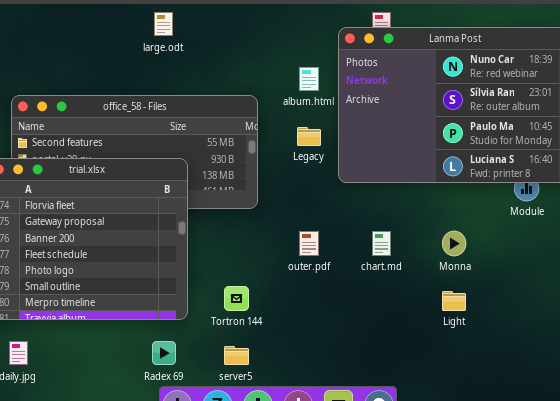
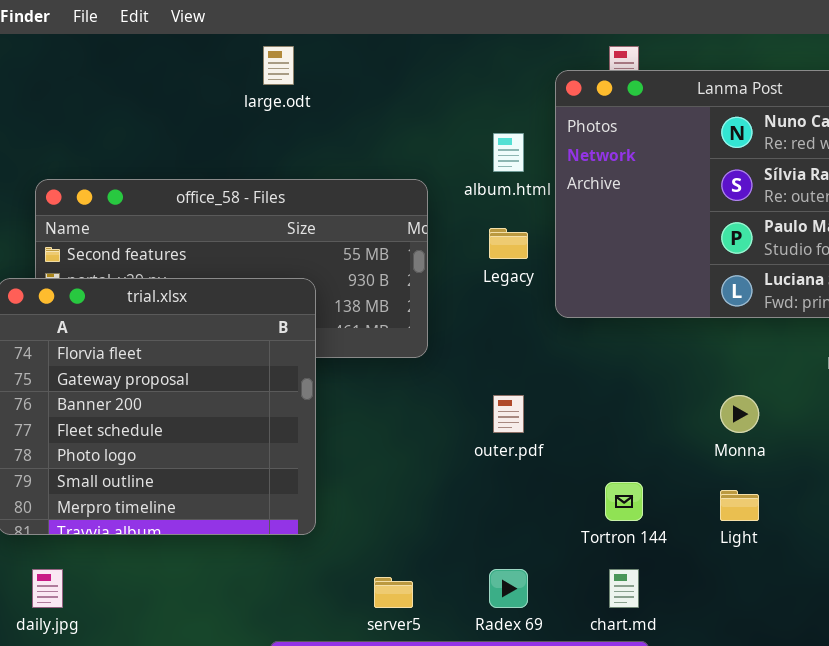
chart.md: [372,231,391,256] -> [609,569,639,608], moved
Tortron 144: [224,286,249,311] -> [605,482,643,521], moved
Radex 69: [152,341,176,365] -> [489,569,528,608], moved

